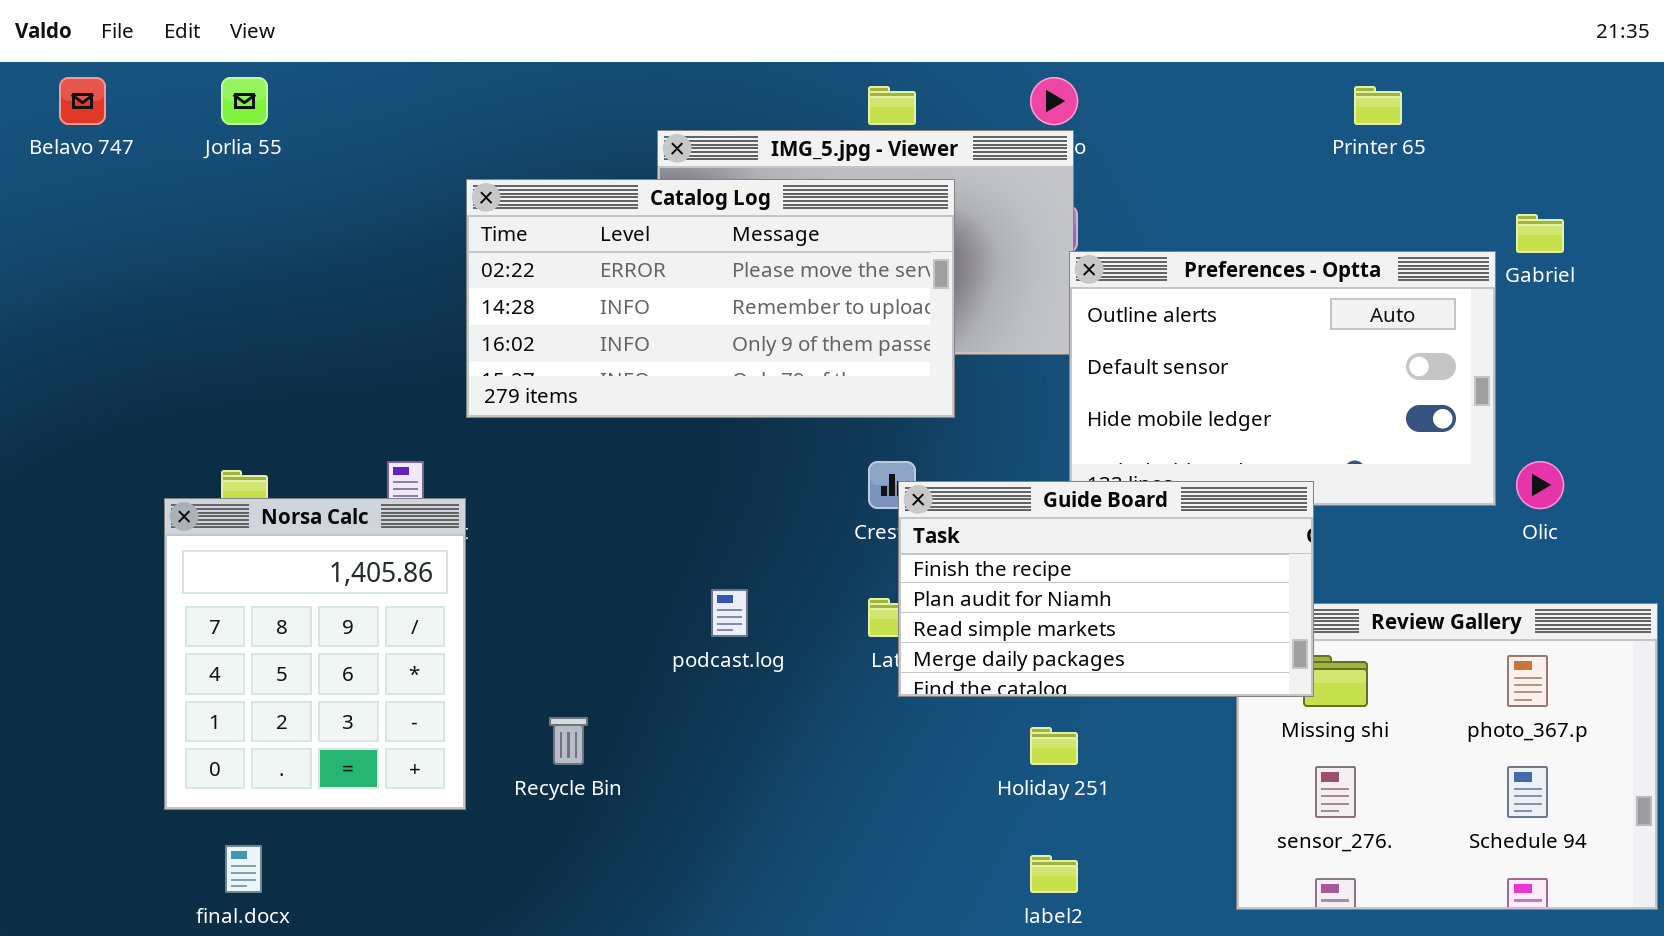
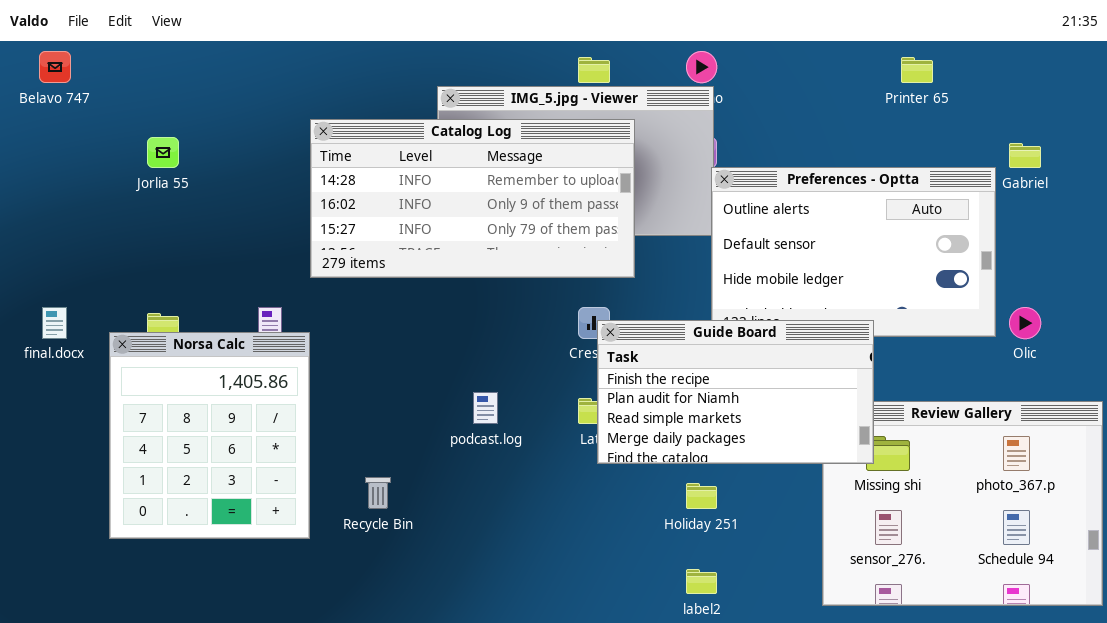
Jorlia 55: [221,77,268,125] -> [147,137,179,168], moved
Catalog Log: [466,179,955,418] -> [310,119,635,278], scrolled down 1 row
final.docx: [225,845,262,893] -> [42,307,67,339], moved

